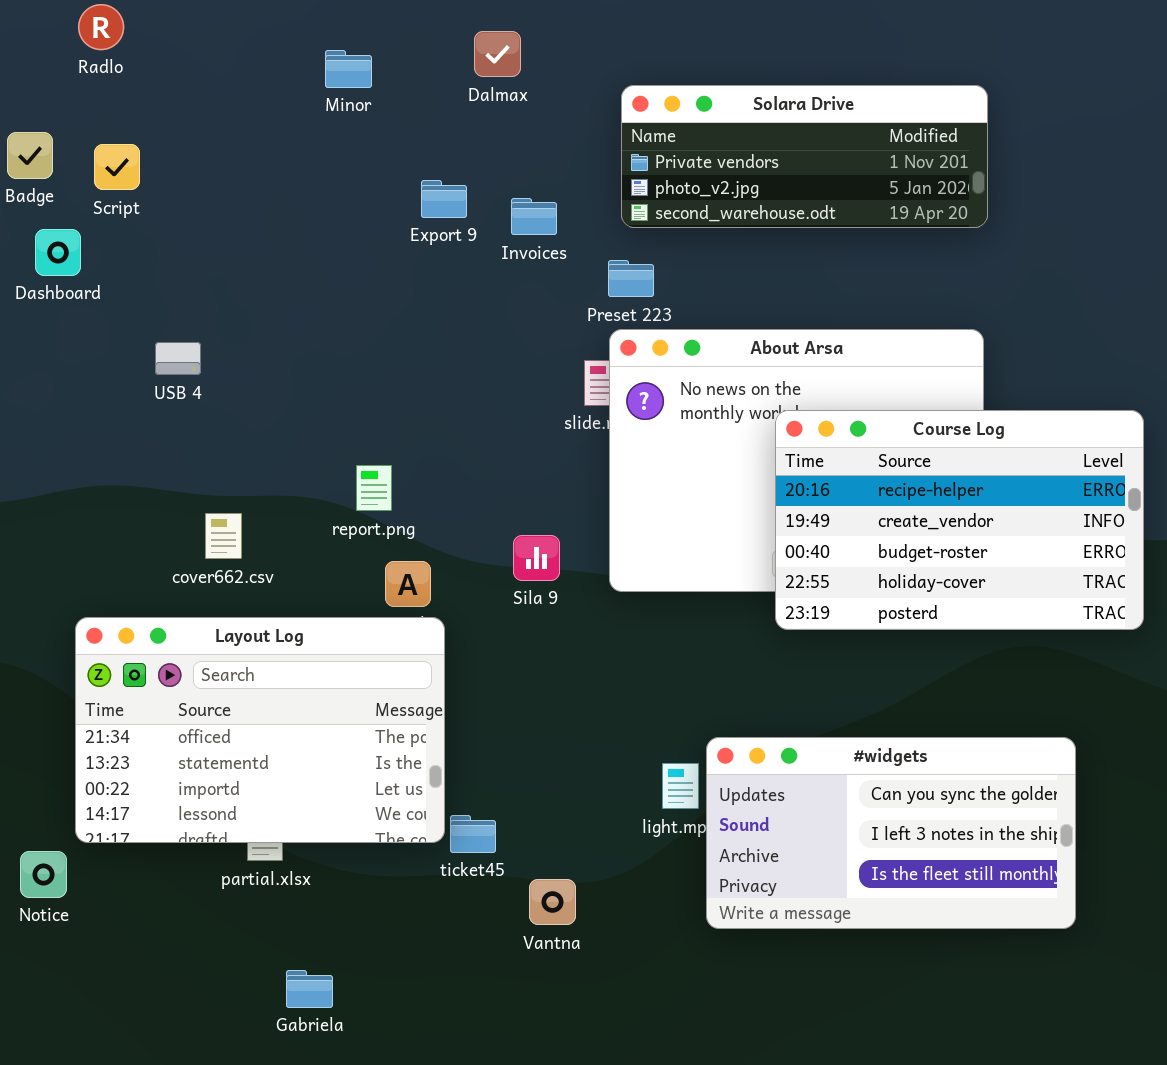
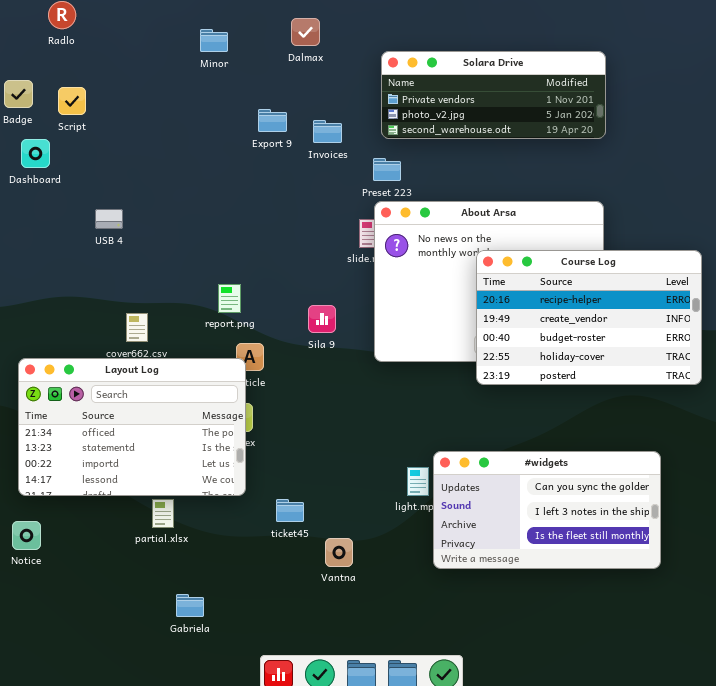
Sila 9: [513,535,560,581] -> [308,305,336,333], moved
Layout Log: [75,617,445,843] -> [18,358,246,496], moved

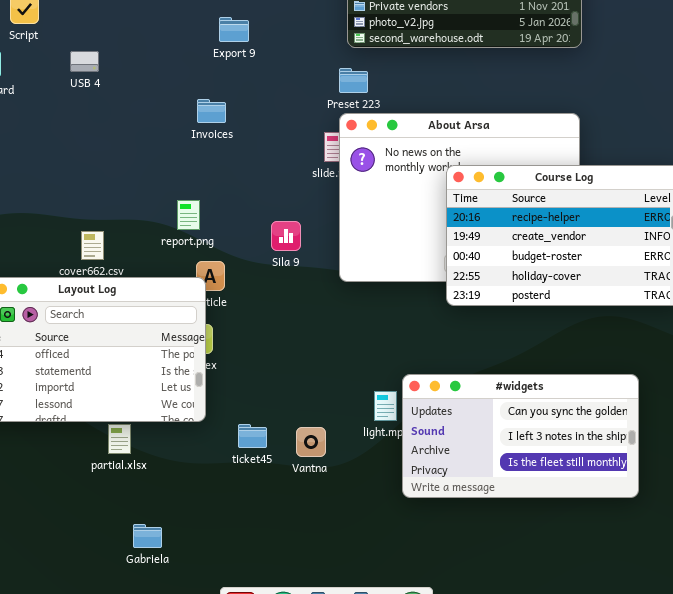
Invoices: [313,120,342,143] -> [197,99,226,123], moved
USB 4: [95,209,123,229] -> [70,51,99,72], moved
Vantna: [325,538,353,567] -> [296,427,326,457], moved

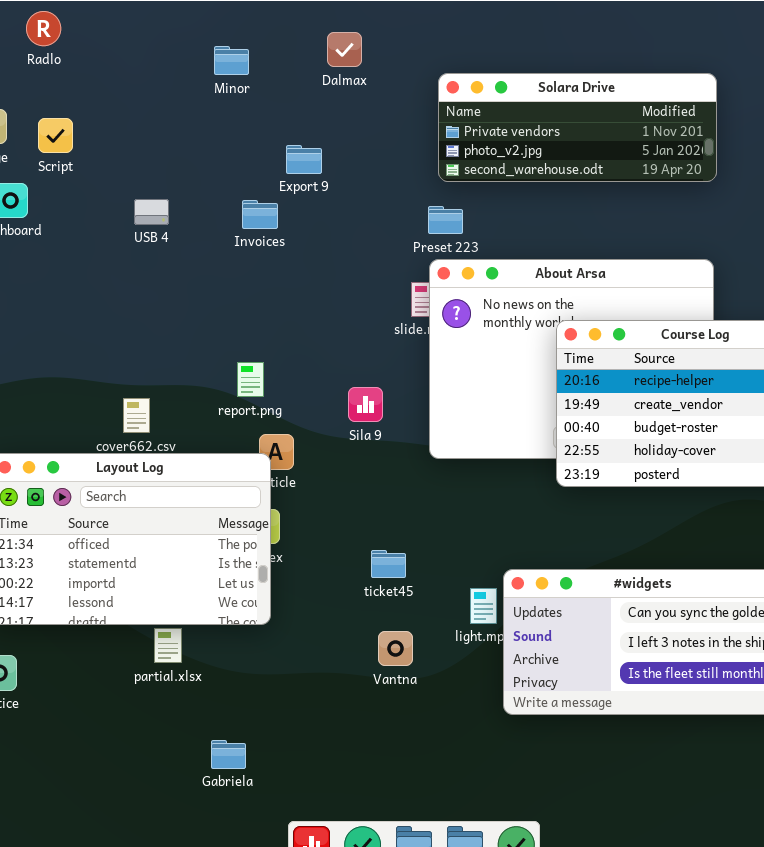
USB 4: [70,51,99,72] -> [134,199,169,225], moved
Invoices: [197,99,226,123] -> [242,200,278,229], moved
ticket45: [238,424,267,448] -> [371,550,406,578], moved
Gabriela: [133,524,162,548] -> [211,740,246,769], moved

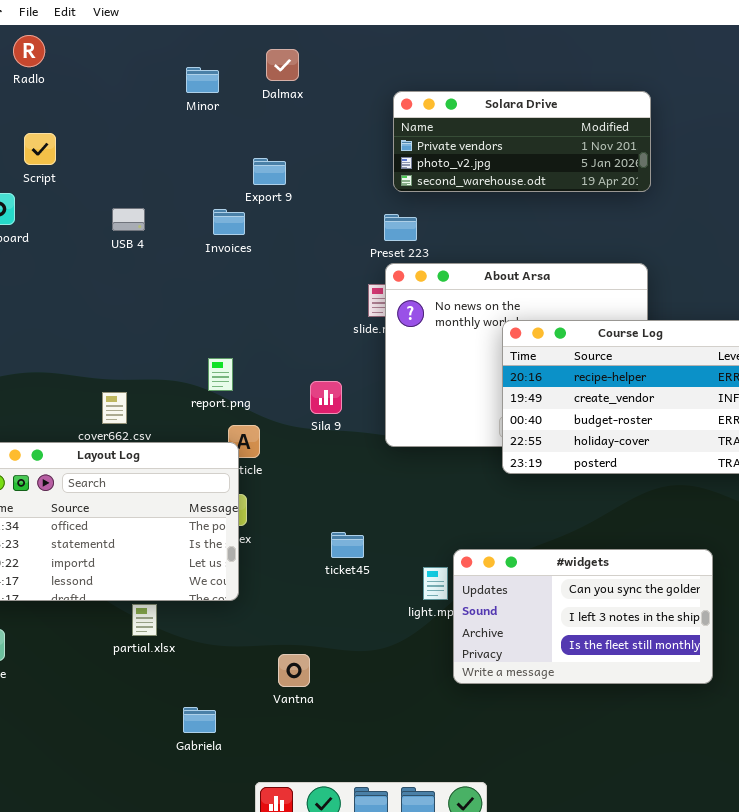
Dalmax: [327,32,362,67] -> [266,49,299,81], moved
Vantna: [378,631,413,666] -> [278,654,310,687], moved

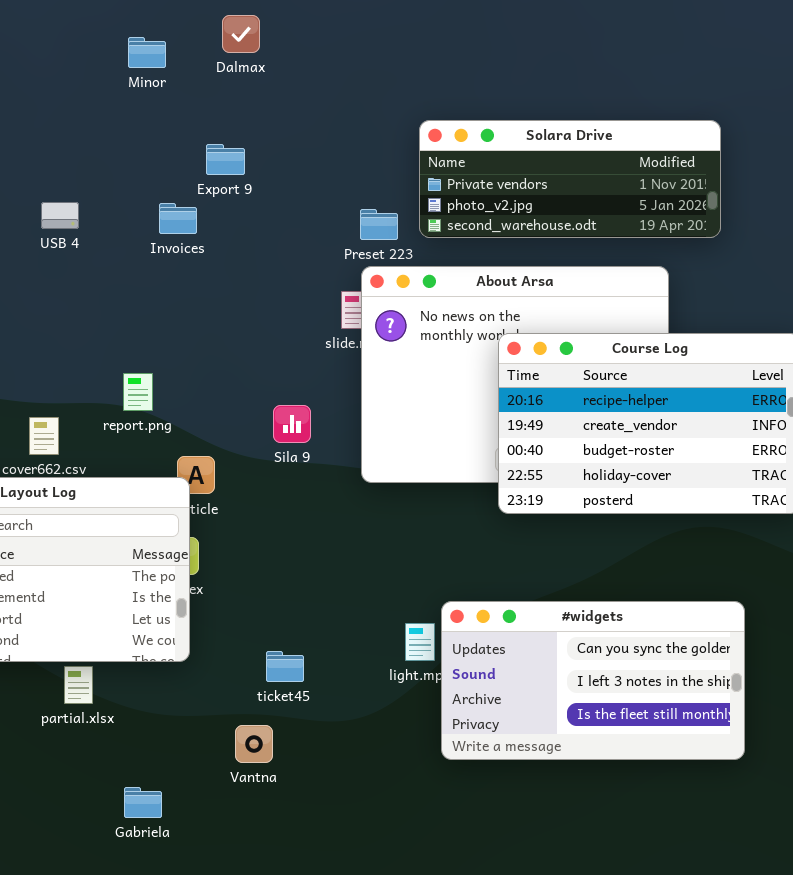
Solara Drive: [393,91,651,192] -> [419,120,721,238], moved
report.png: [208,358,233,391] -> [123,373,153,411], moved
ticket45: [331,532,364,558] -> [266,651,304,682], moved

